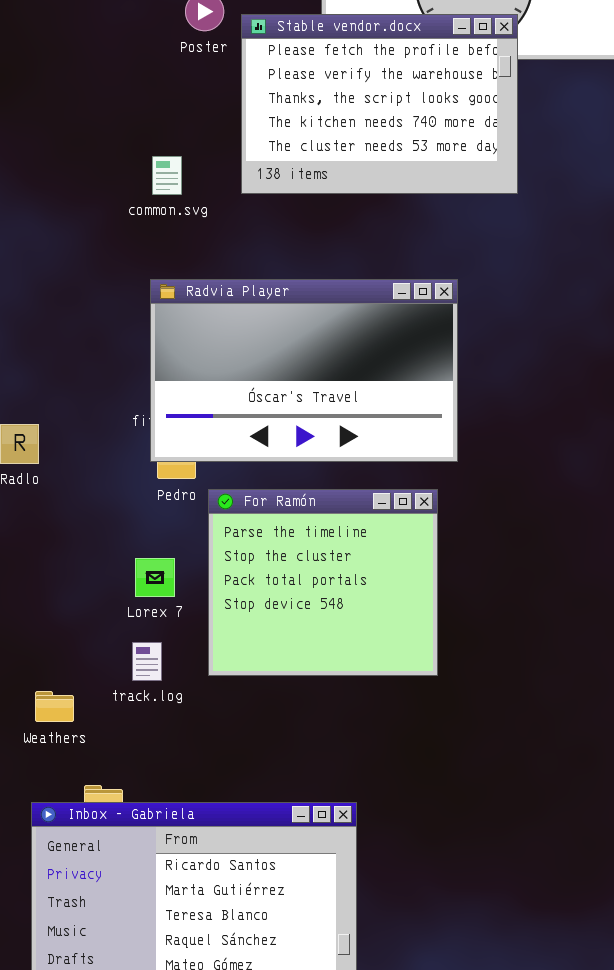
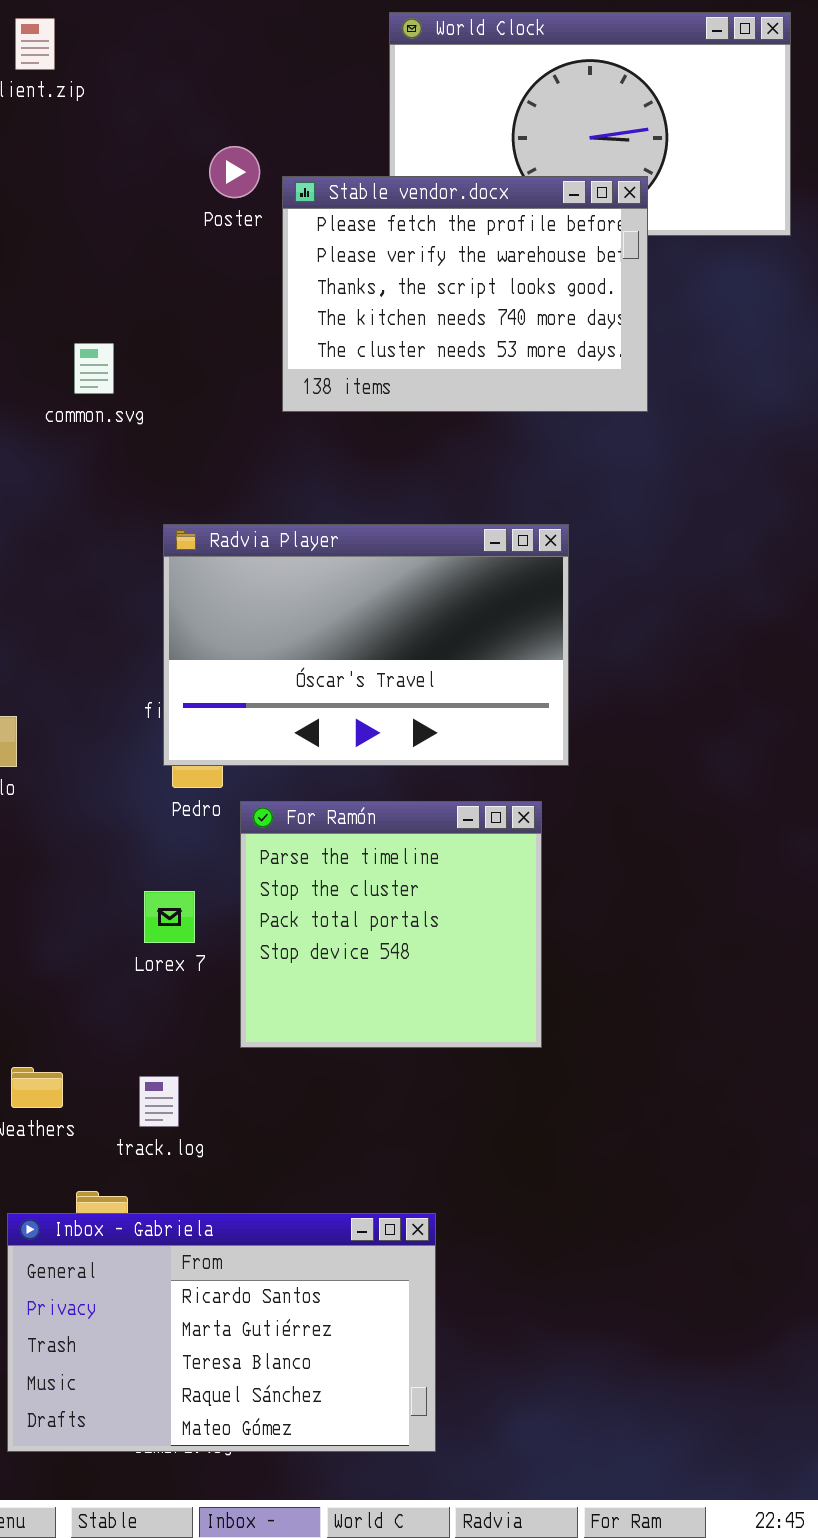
common.svg: [152,156,182,195] -> [74,343,114,394], moved
track.log: [132,642,162,681] -> [139,1076,179,1127], moved

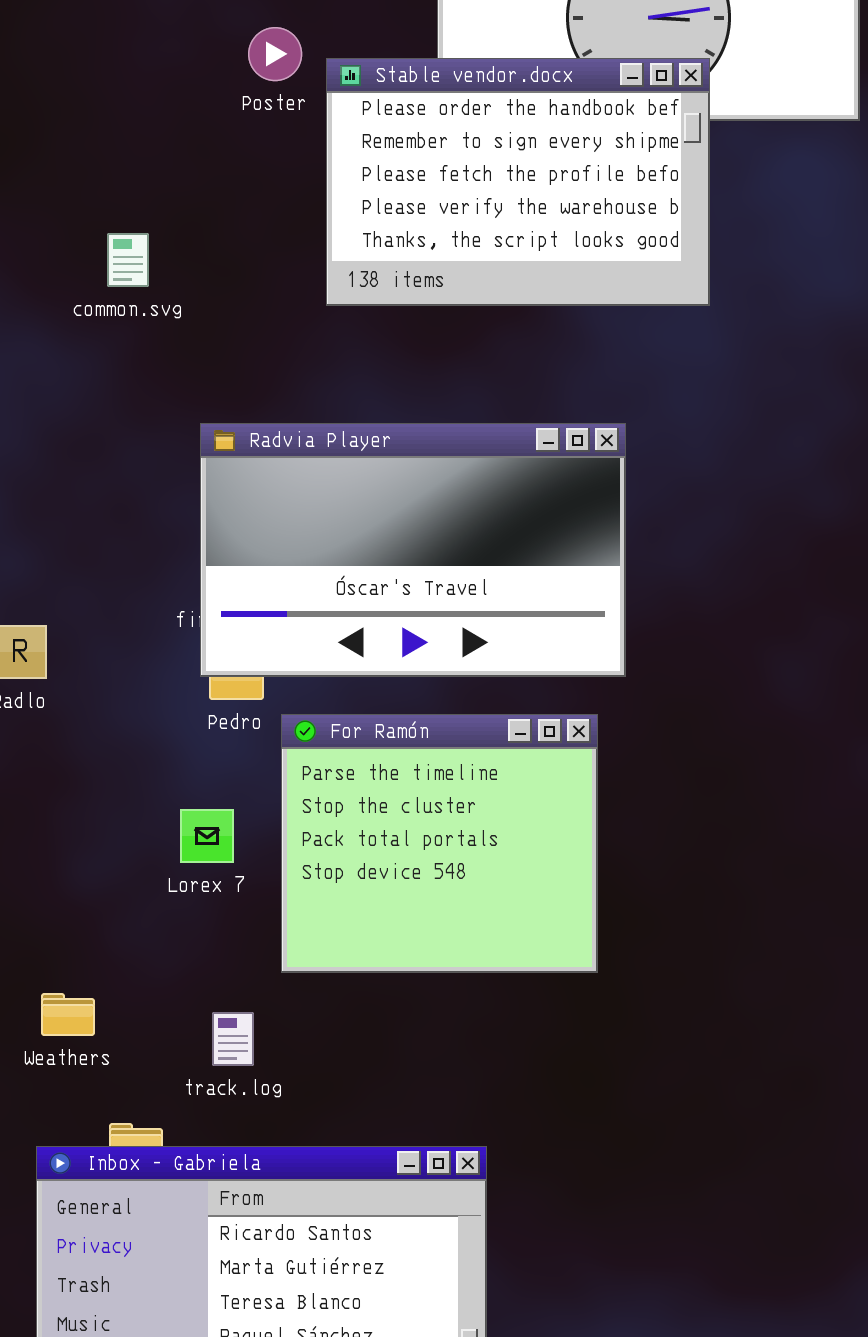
Stable vendor.docx: [282,176,648,412] -> [326,58,710,306], scrolled up 2 rows
track.log: [139,1076,179,1127] -> [212,1012,254,1066], moved

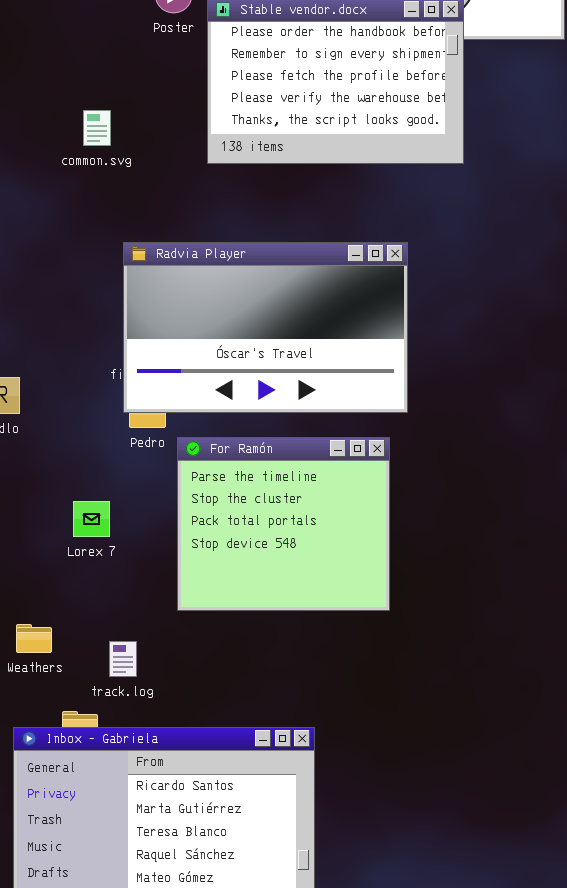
common.svg: [107,233,149,287] -> [83,110,111,146], moved
Lorex 7: [180,809,234,863] -> [73,501,110,537], moved
track.log: [212,1012,254,1066] -> [109,641,137,677], moved

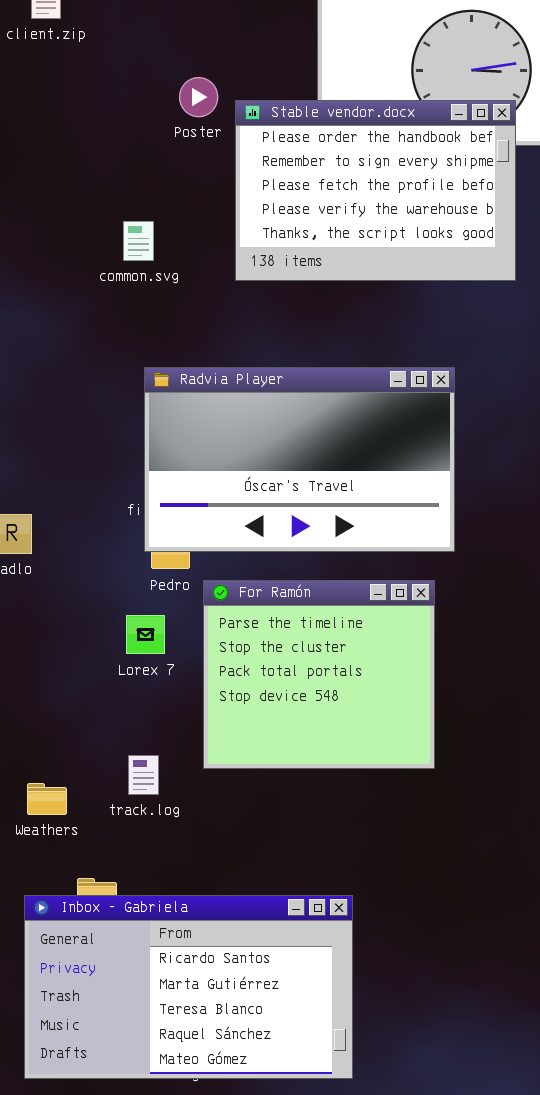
common.svg: [83,110,111,146] -> [123,221,154,261], moved
Lorex 7: [73,501,110,537] -> [126,615,165,654], moved
track.log: [109,641,137,677] -> [128,755,159,795], moved

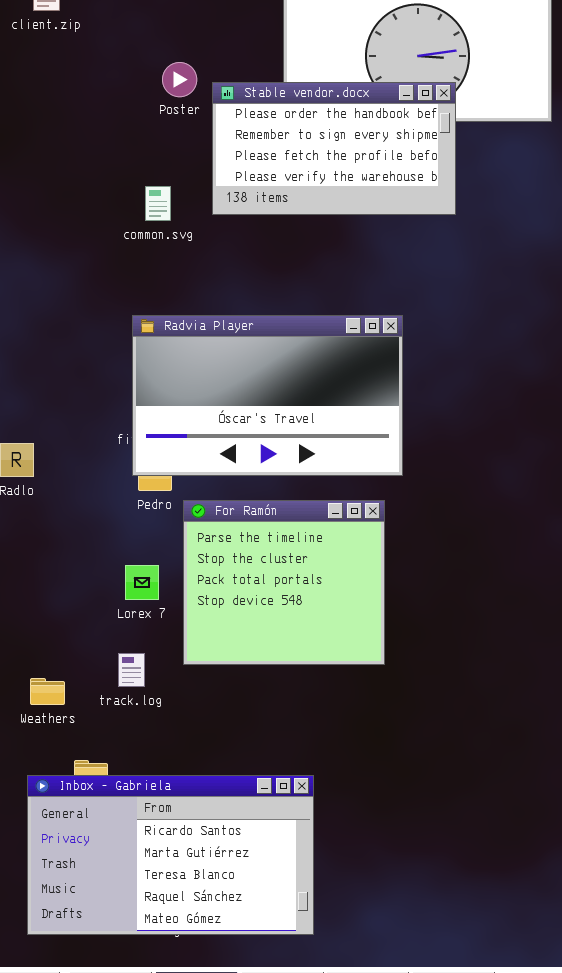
Stable vendor.docx: [235,100,516,281] -> [212,82,456,215], resized
common.svg: [123,221,154,261] -> [145,186,171,221], moved
Lorex 7: [126,615,165,654] -> [125,565,159,600], moved

